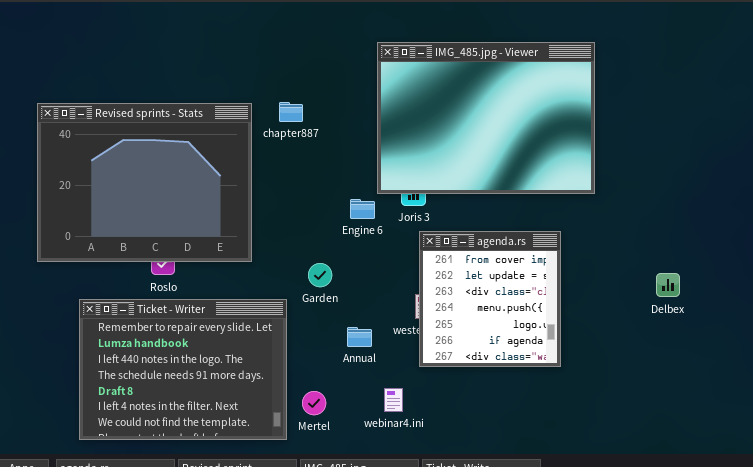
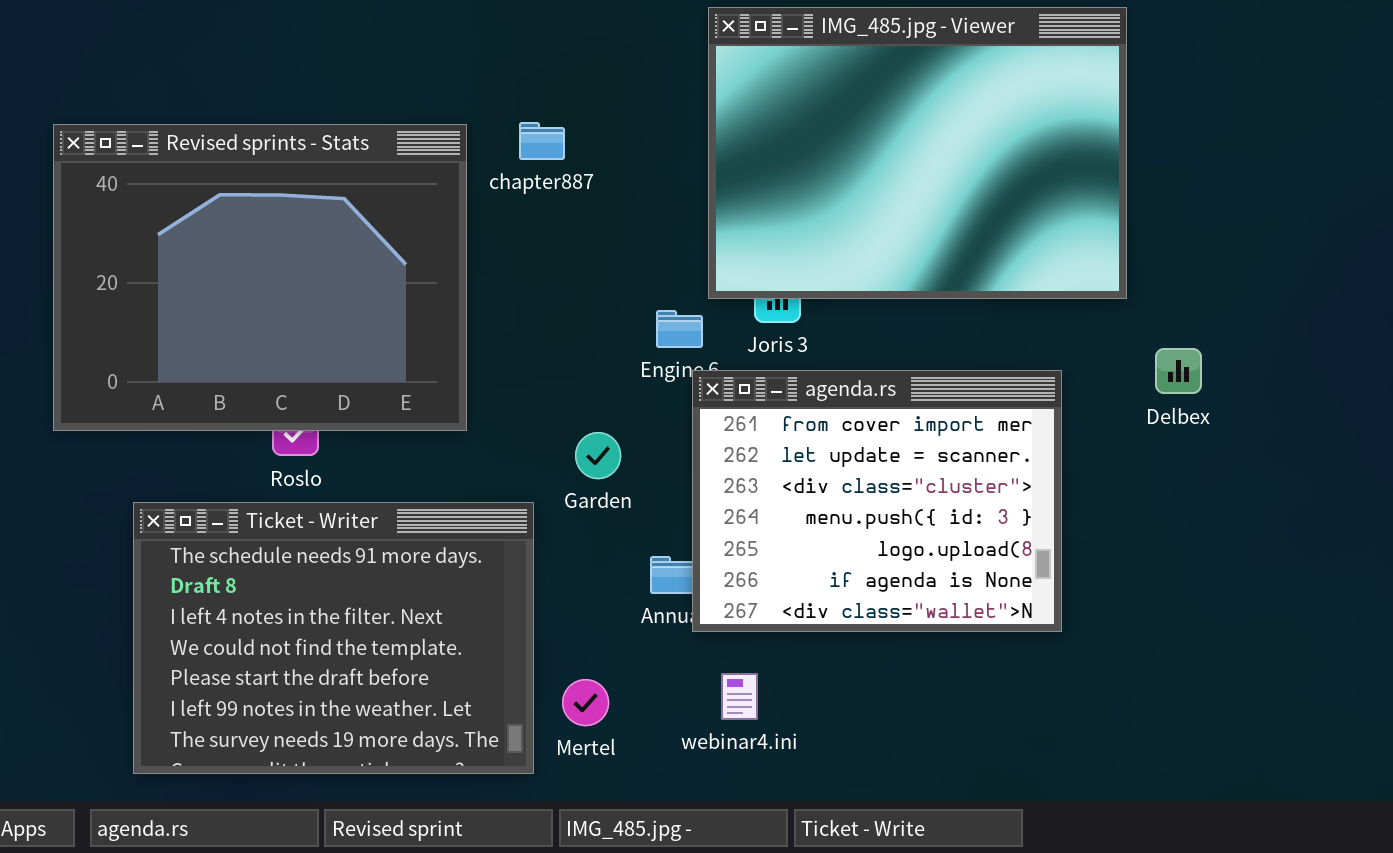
agenda.rs: [419,231,561,367] -> [692,370,1062,632], resized
Delbex: [656,273,680,297] -> [1155,348,1202,394], moved
Ticket - Writer: [79,299,287,440] -> [133,502,534,774], scrolled down 3 rows

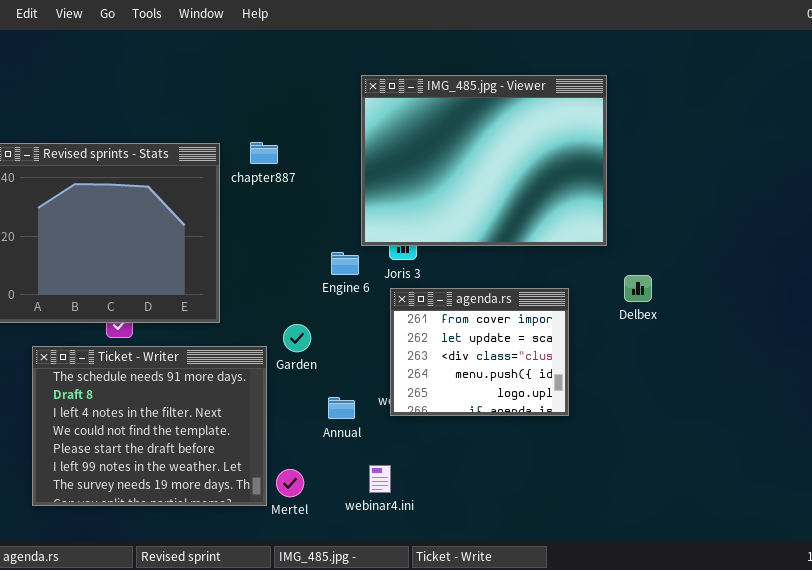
agenda.rs: [692,370,1062,632] -> [390,288,569,416], resized
Ticket - Writer: [133,502,534,774] -> [32,346,267,506], moved

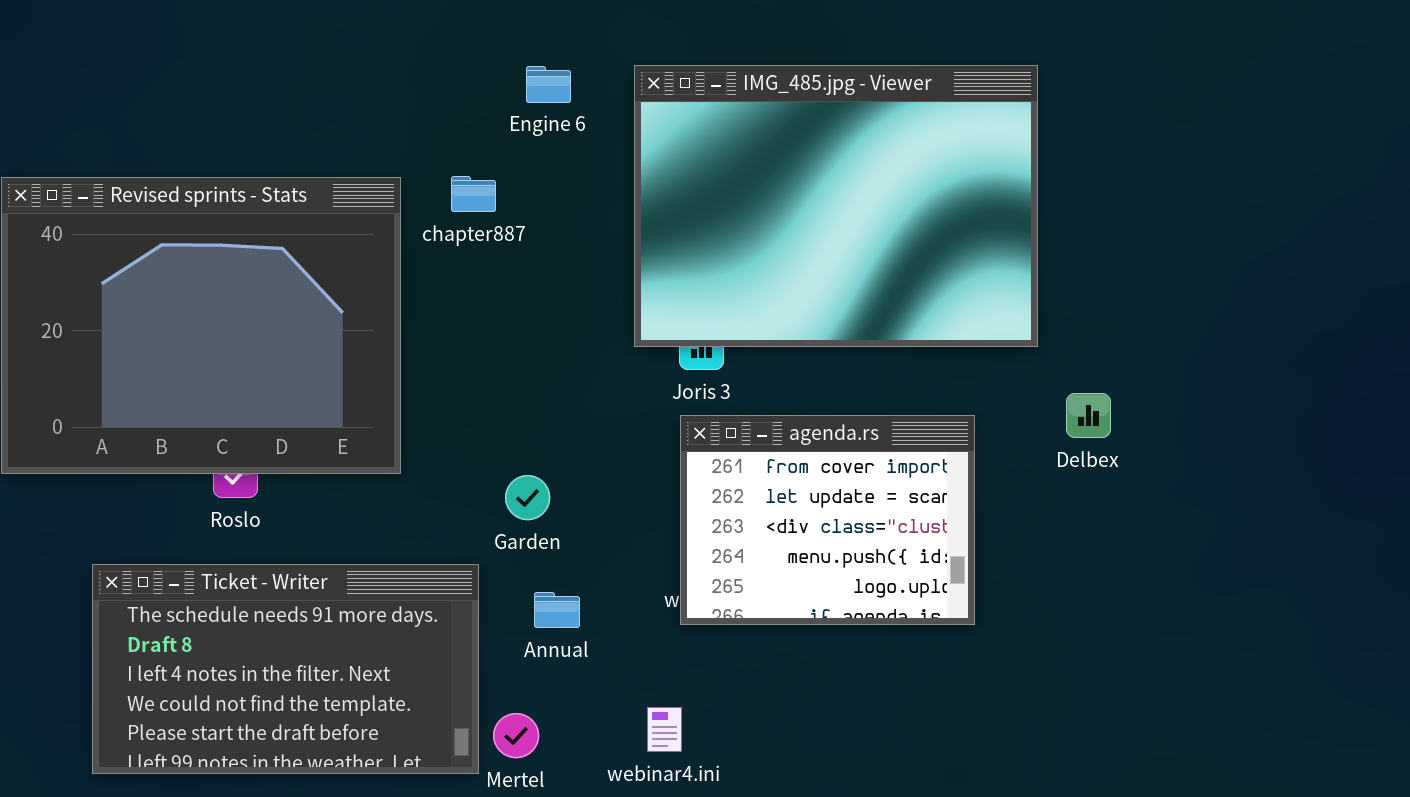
Engine 6: [331,252,359,275] -> [526,66,571,103], moved
Ticket - Writer: [32,346,267,506] -> [92,564,479,774], resized
Annual: [328,397,355,419] -> [534,592,580,628], moved

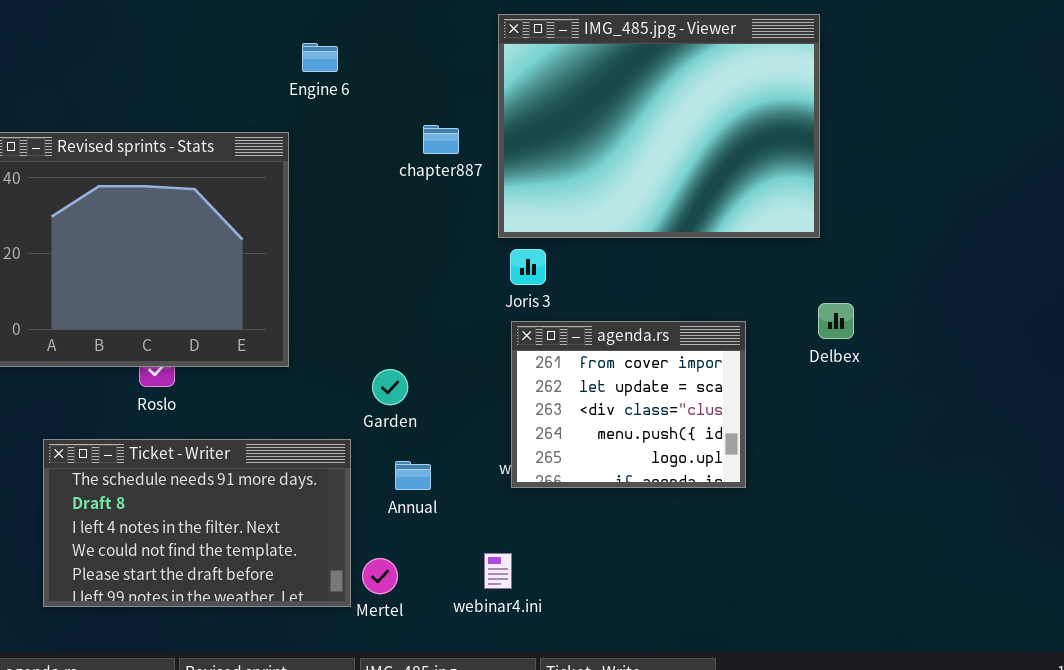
IMG_485.jpg - Viewer: [634,65,1038,347] -> [498,14,820,238], moved
Engine 6: [526,66,571,103] -> [302,43,338,72], moved
chapter887: [451,176,496,212] -> [423,125,459,154], moved

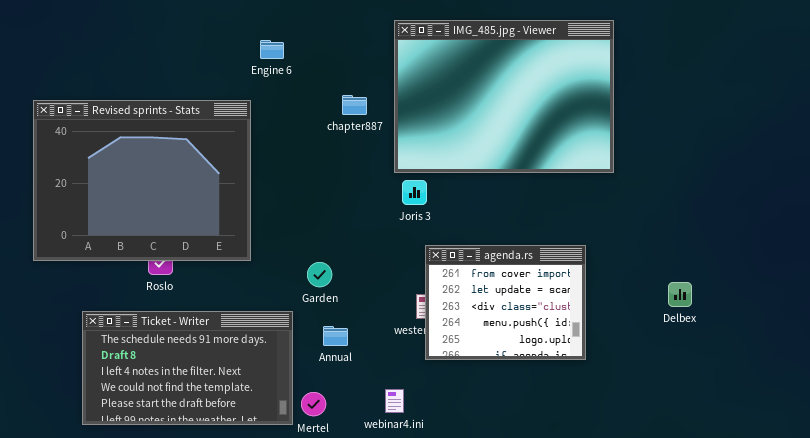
Delbex: [818,303,854,339] -> [668,282,692,307], moved
agenda.rs: [511,321,746,488] -> [425,245,586,360], moved

